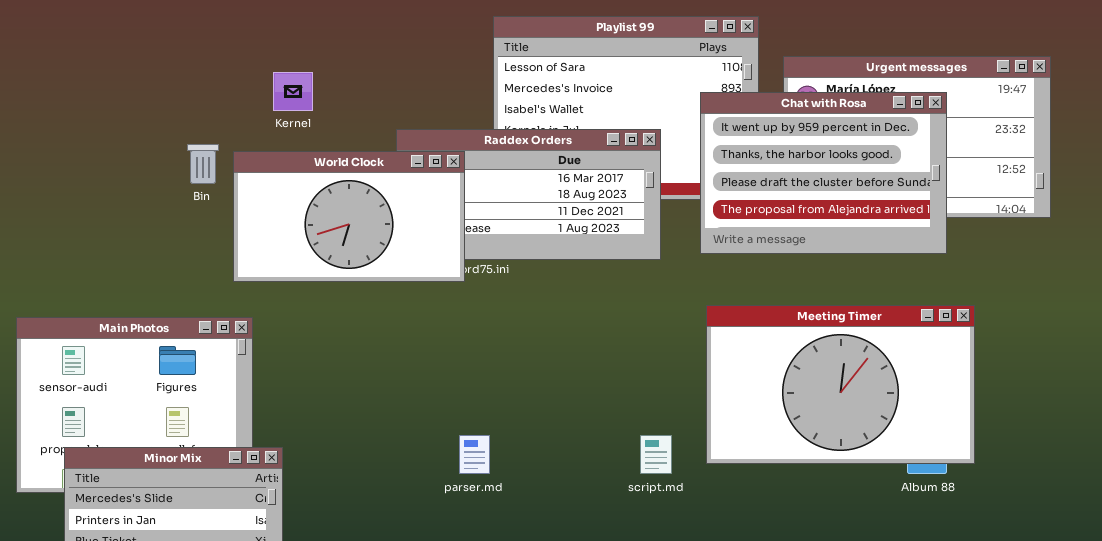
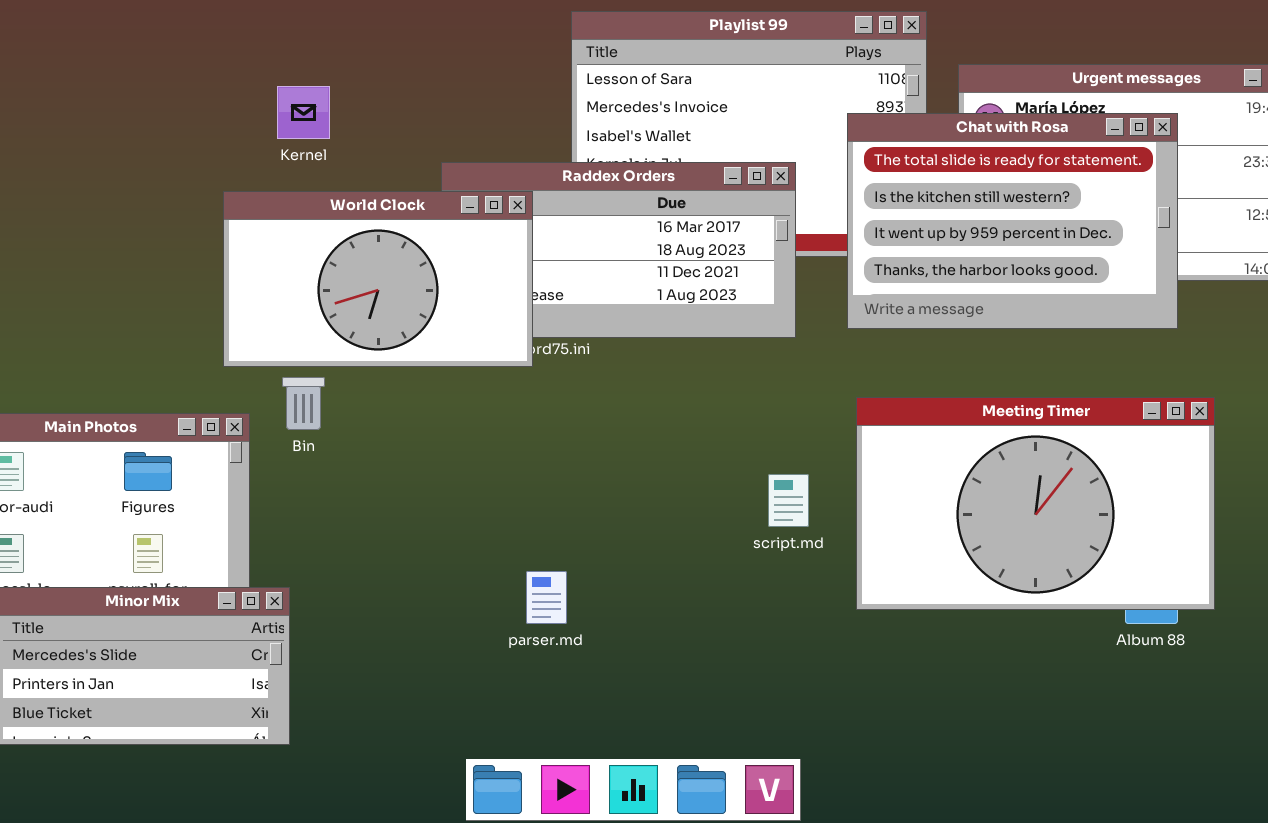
Chat with Rosa: [700,92,947,254] -> [847,113,1178,329], scrolled up 2 rows
Bin: [187,144,219,184] -> [282,377,325,430], moved
script.md: [640,435,672,474] -> [768,474,809,527], moved

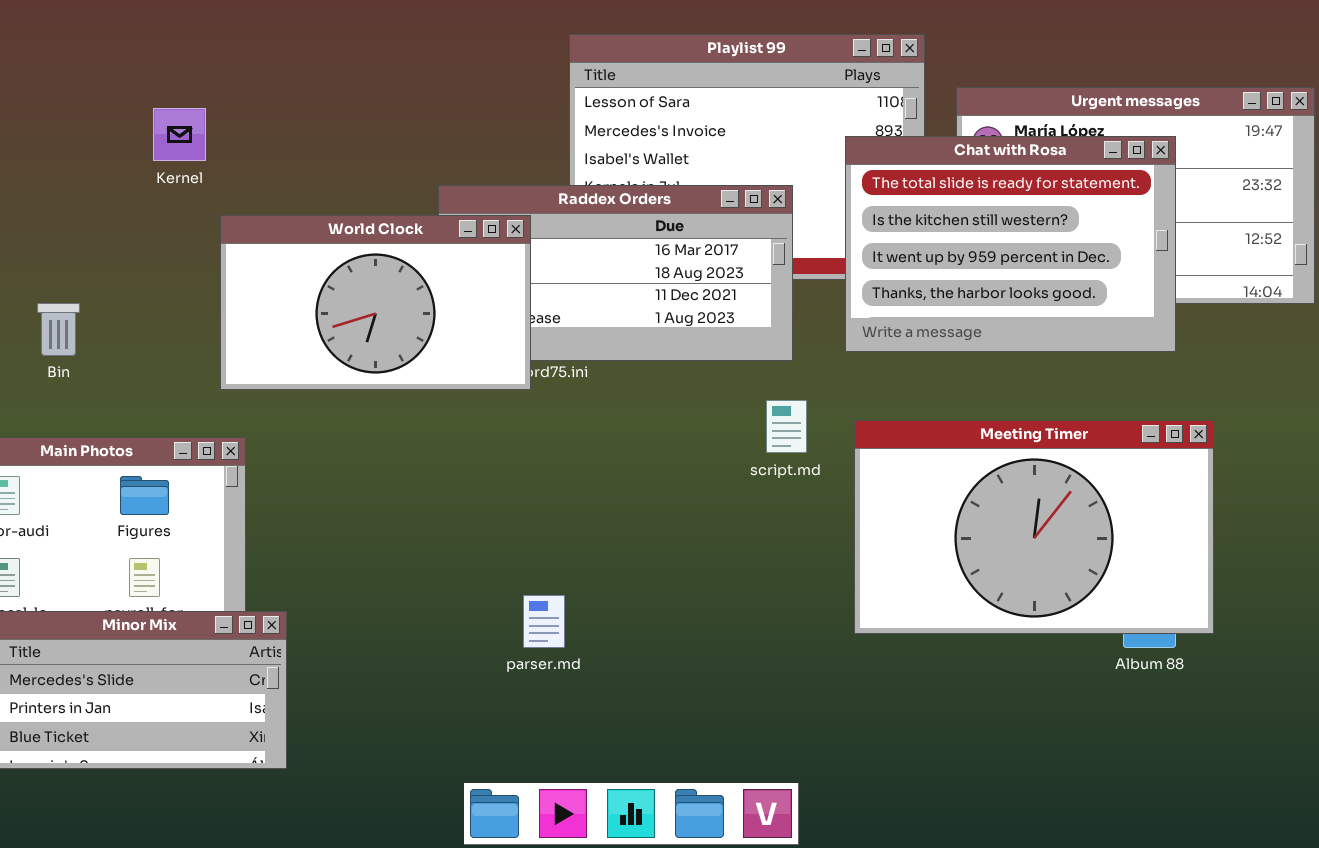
Kernel: [277,86,330,139] -> [153,108,206,161], moved
Bin: [282,377,325,430] -> [37,303,80,356], moved
script.md: [768,474,809,527] -> [766,400,807,453], moved

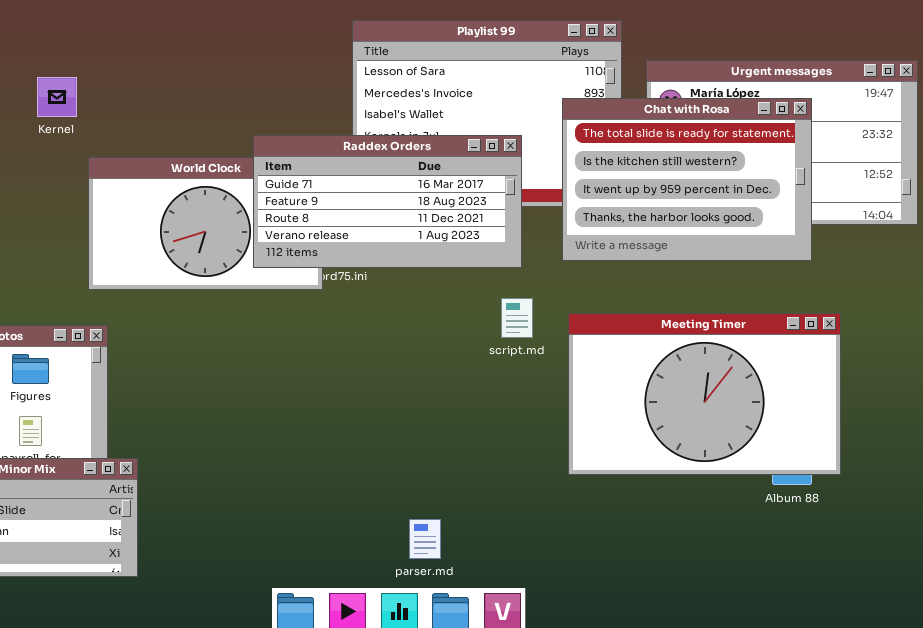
Raddex Orders: [438,185,793,361] -> [253,135,522,268], raised
parser.md: [523,595,565,648] -> [409,519,441,559], moved

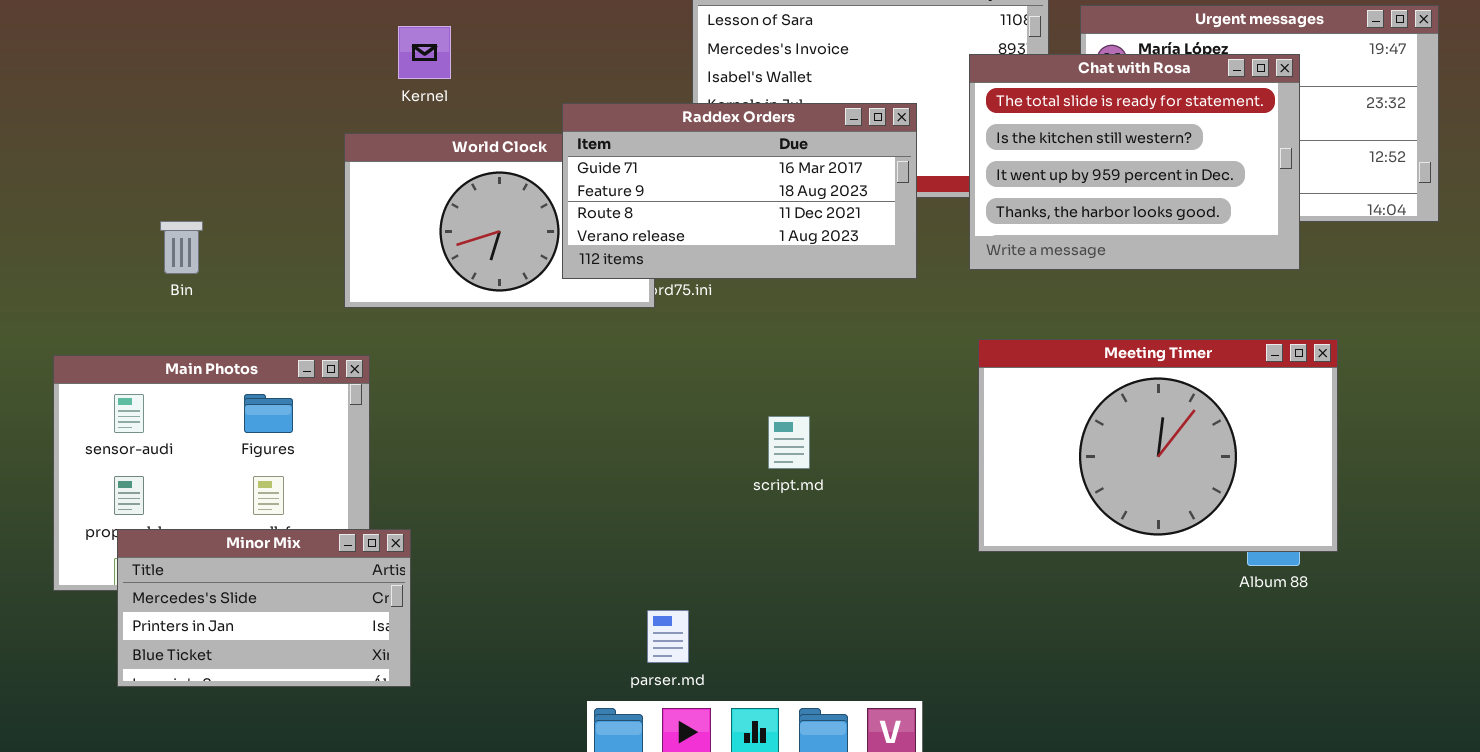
Kernel: [37,77,77,117] -> [398,26,451,79], moved
script.md: [501,298,533,338] -> [768,416,810,469], moved
parser.md: [409,519,441,559] -> [647,610,689,663], moved

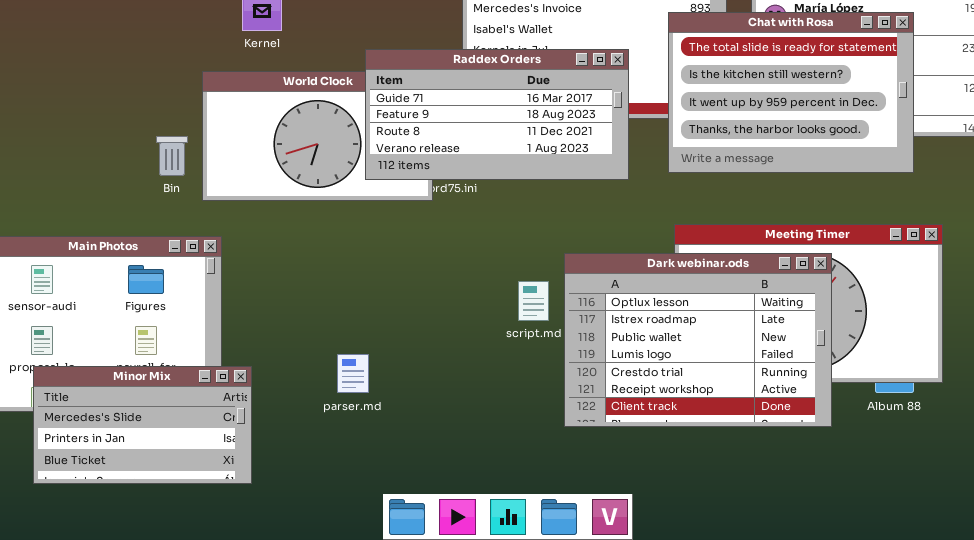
Bin: [160,221,203,274] -> [156,136,188,176], moved
Dark webinar.ods: none -> [564,253,832,427], opened
parser.md: [647,610,689,663] -> [337,354,369,393], moved

